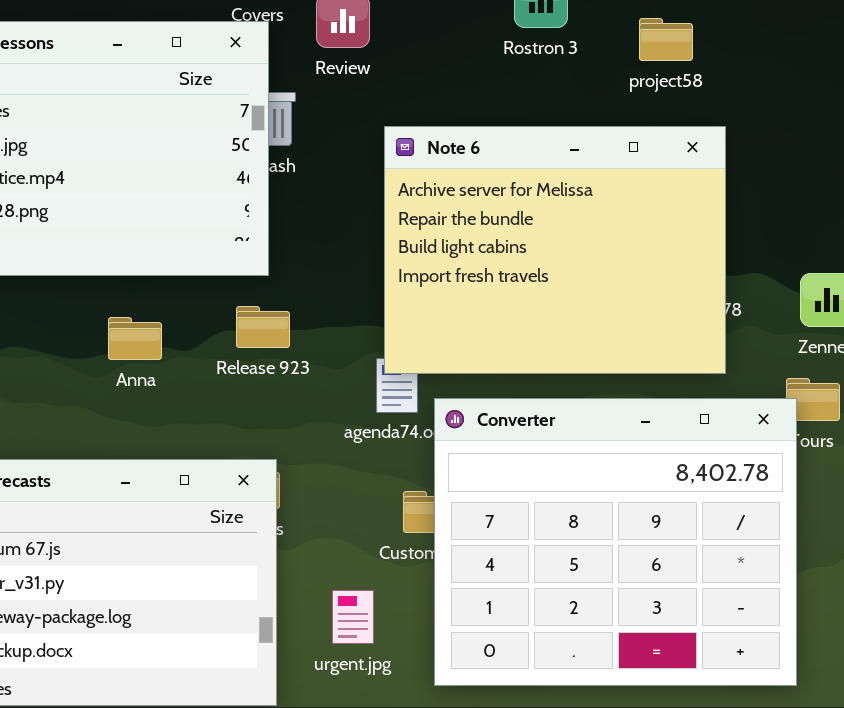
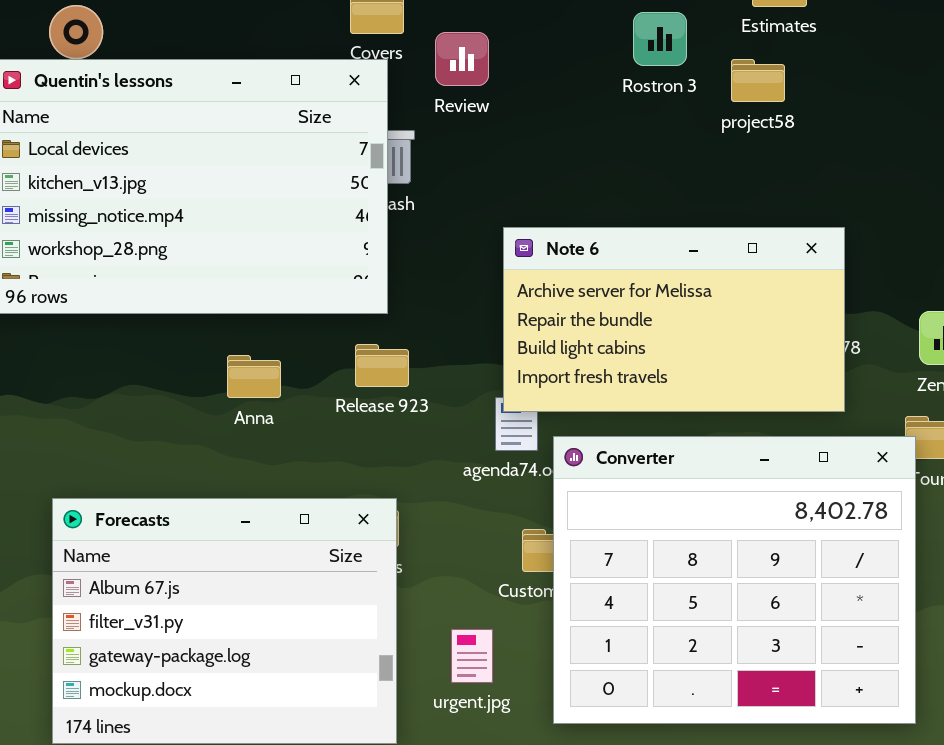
project58: [639,18,693,61] -> [731,59,785,102], moved
Note 6: [384,126,726,374] -> [503,227,845,412], resized

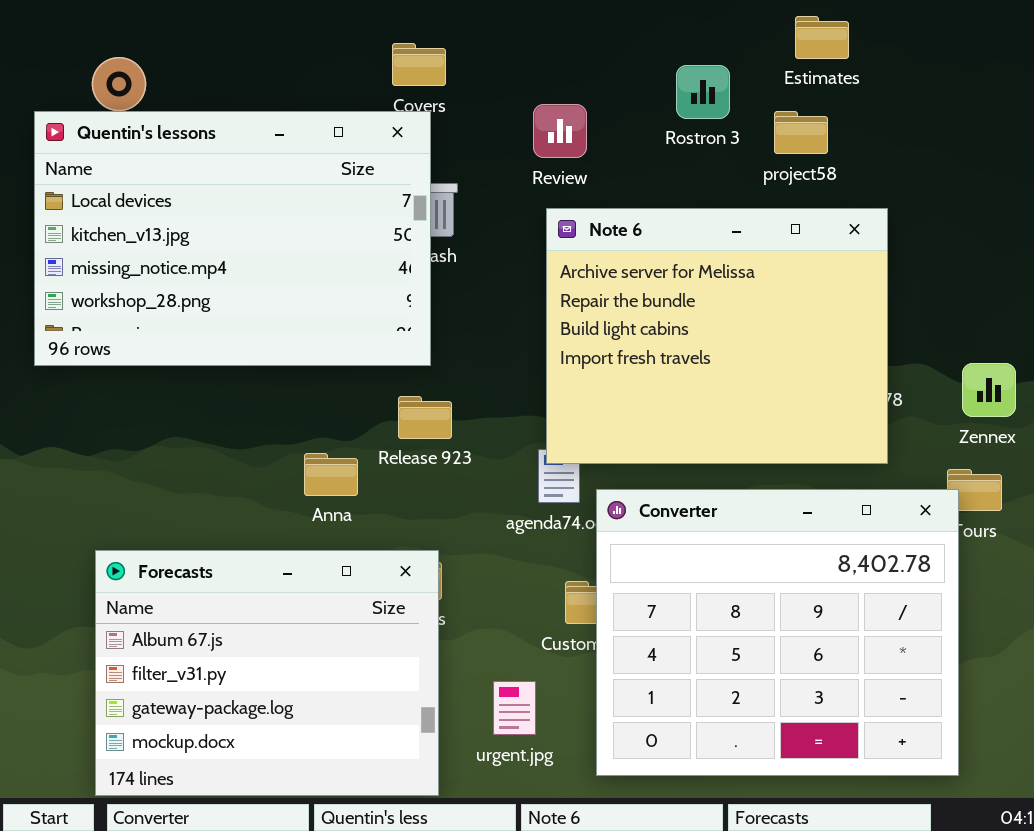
Review: [435,32,489,86] -> [533,104,587,158], moved
Note 6: [503,227,845,412] -> [546,208,888,464], resized
Anna: [227,355,281,398] -> [304,453,358,496], moved

